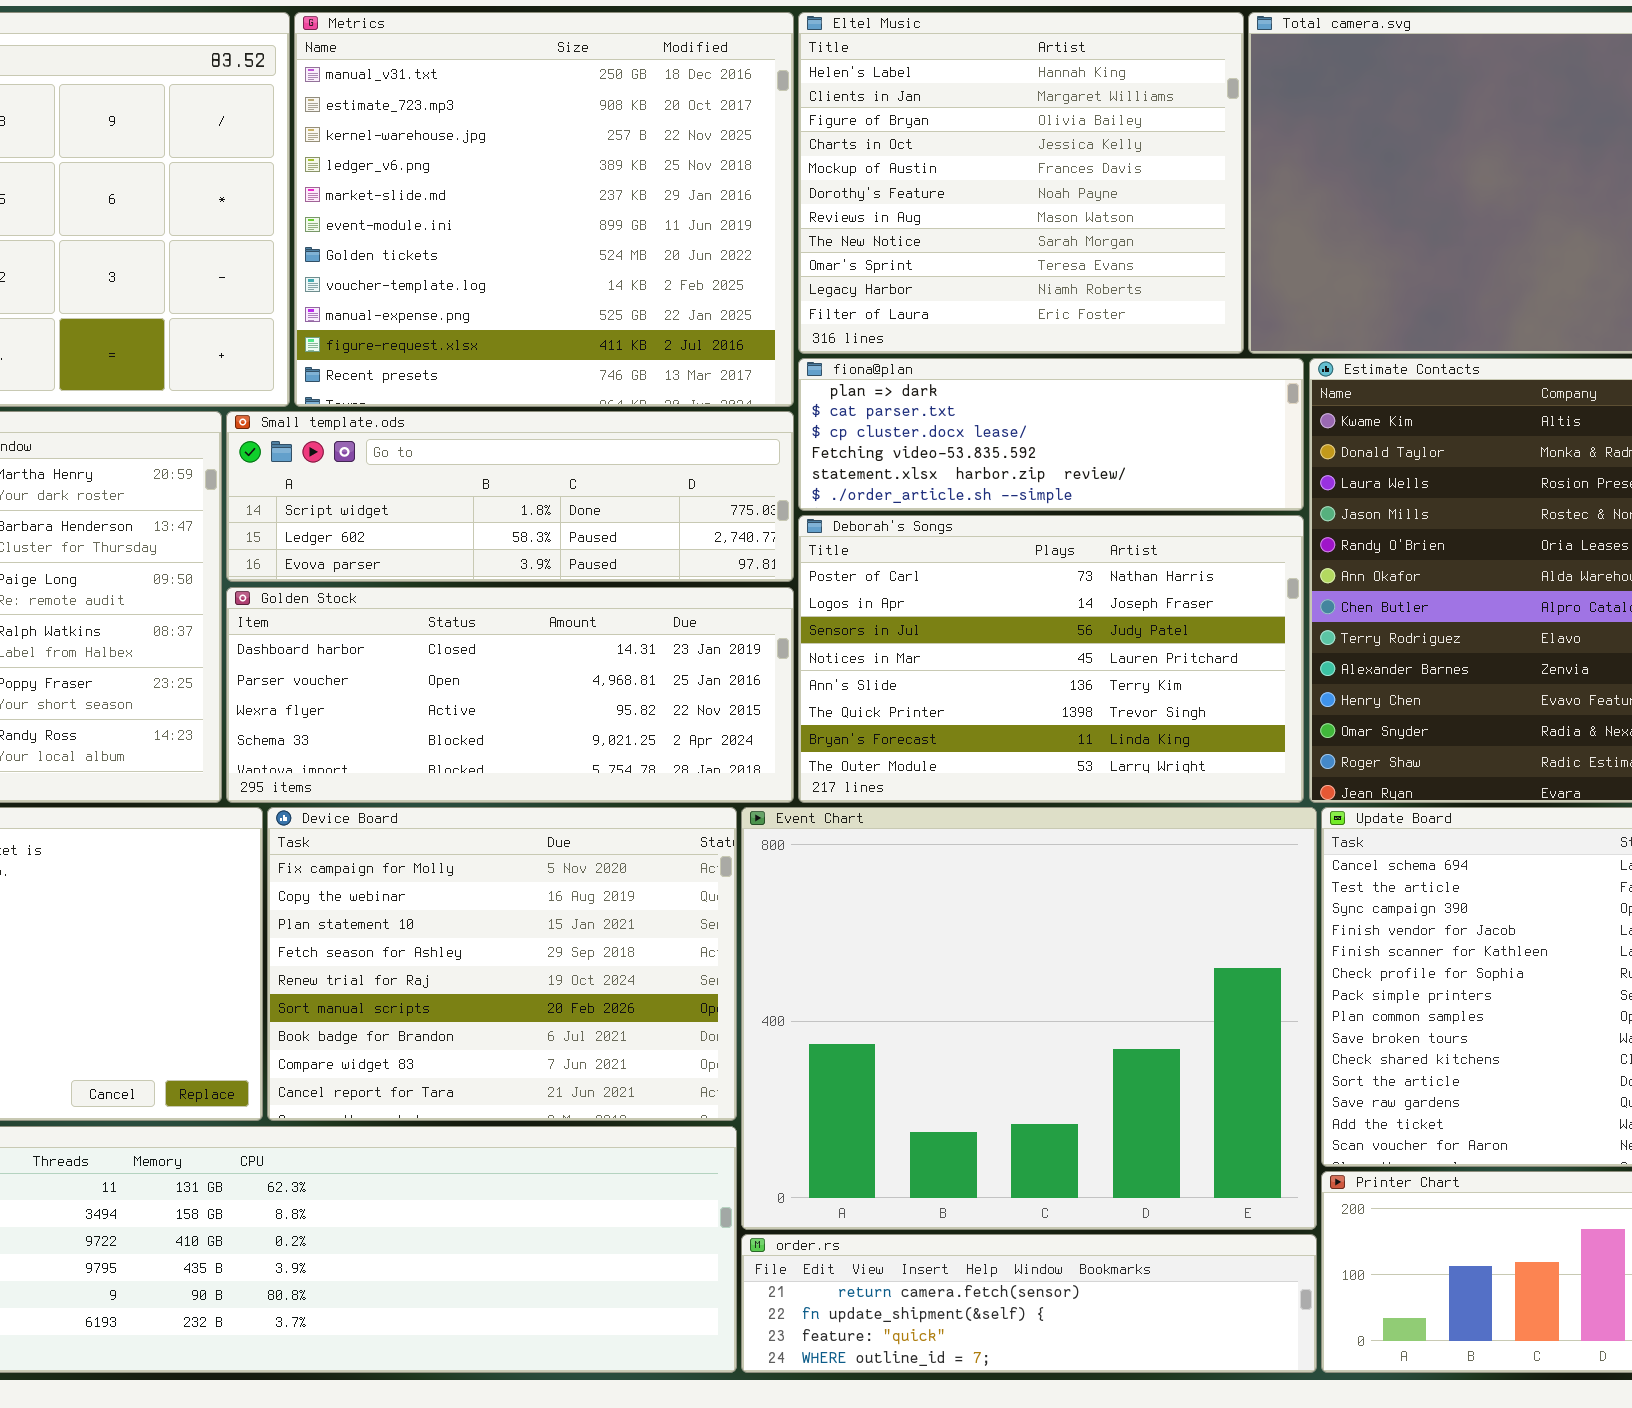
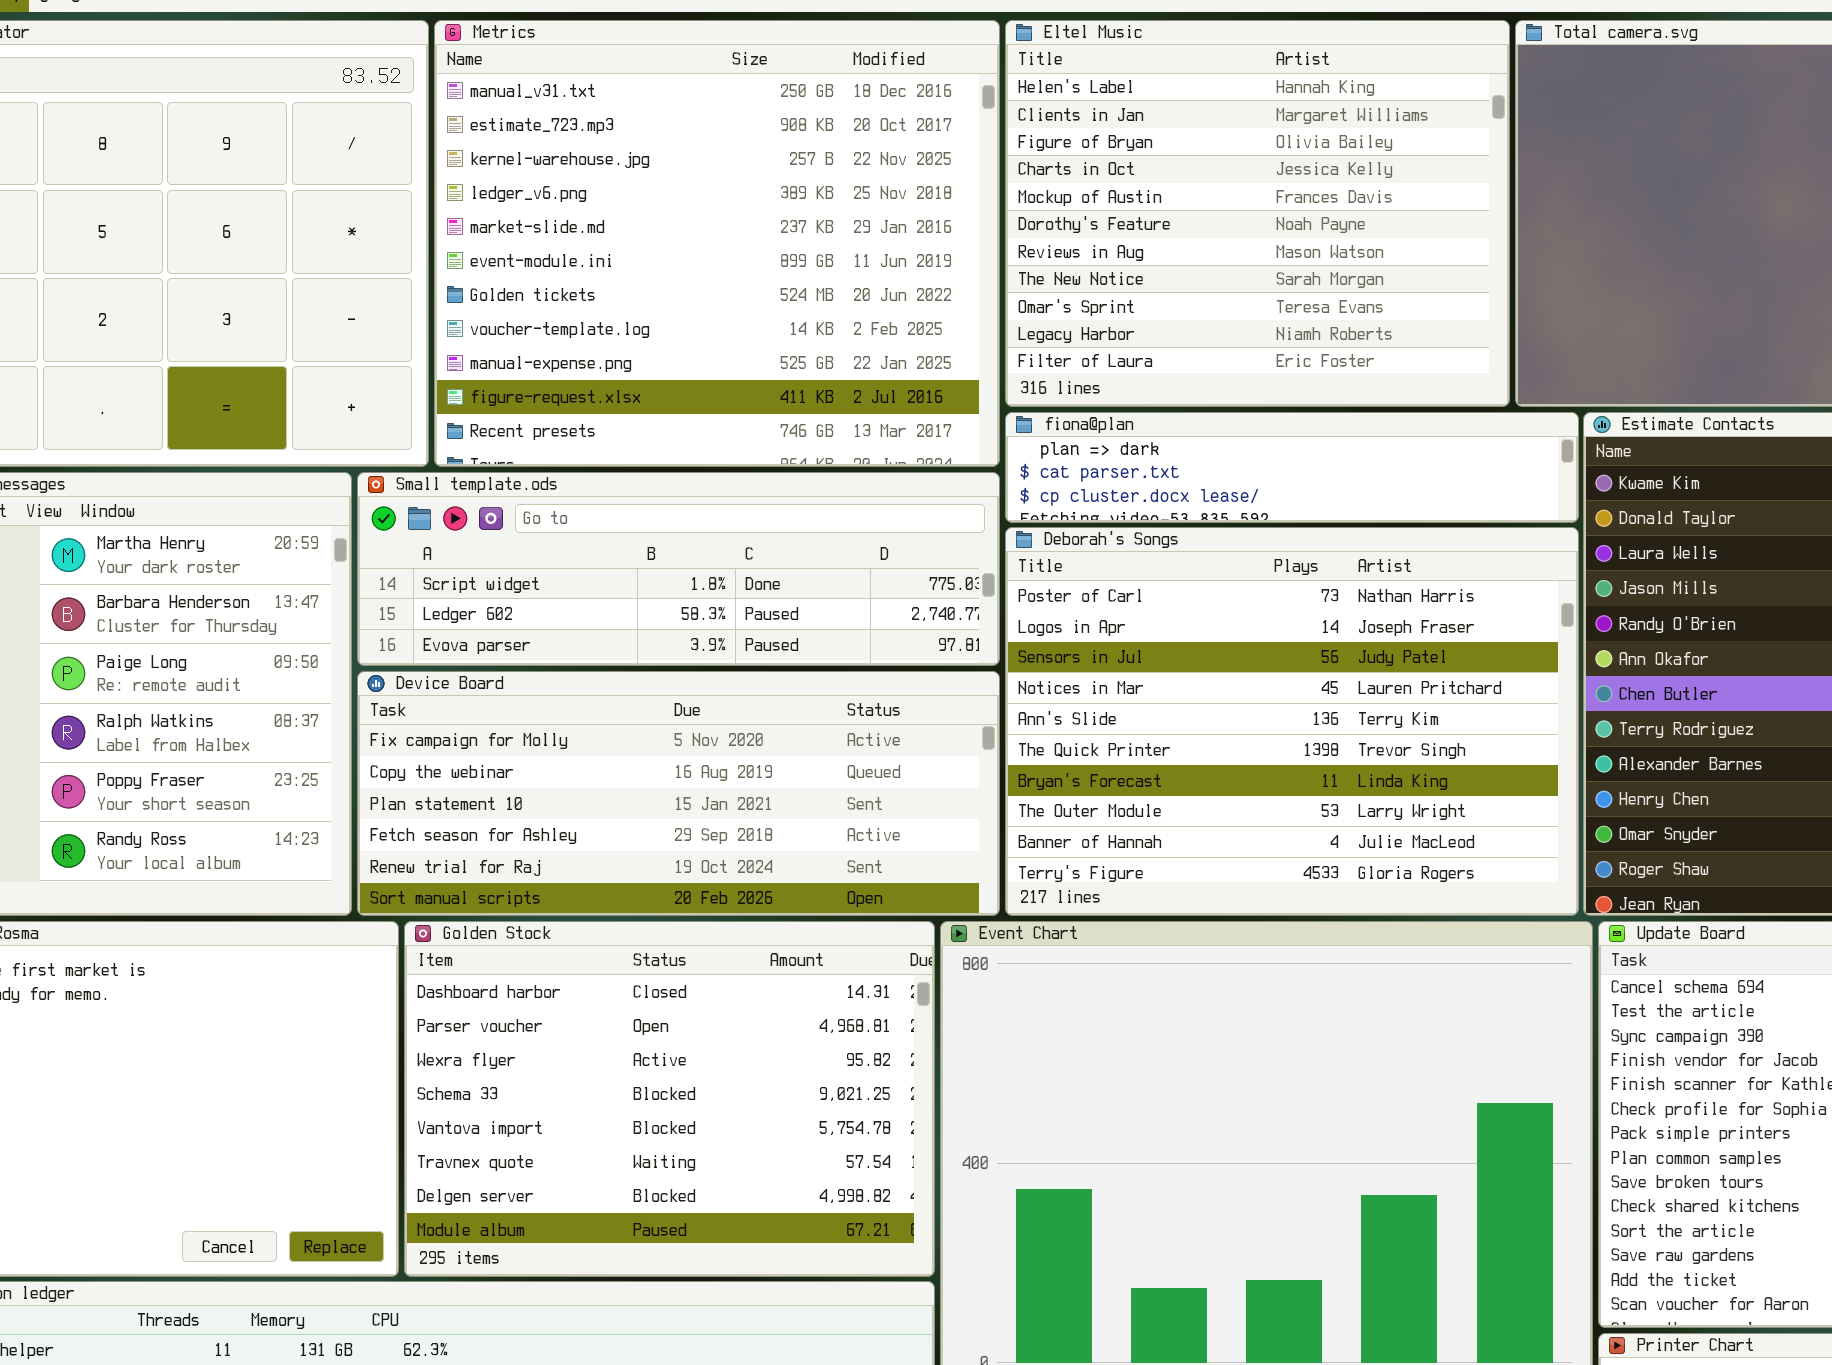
fiona@plan: [798,358,1304,511] -> [1005,412,1579,523], resized
Deborah's Songs: [798,515,1304,803] -> [1005,527,1579,916], resized
Golden Stock: [226,587,794,803] -> [404,921,935,1277], moved, resized
Device Board: [267,807,737,1121] -> [357,671,1000,916], moved, resized

